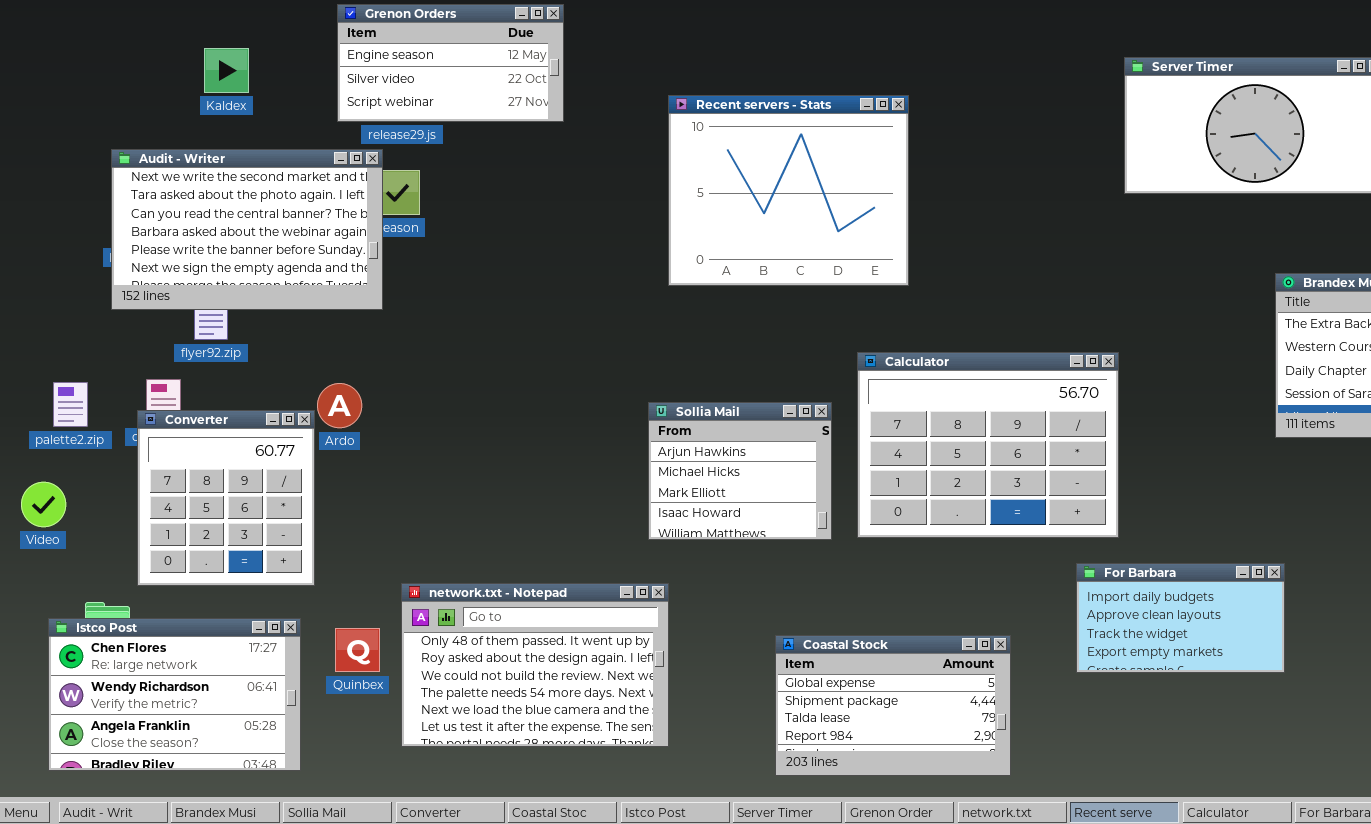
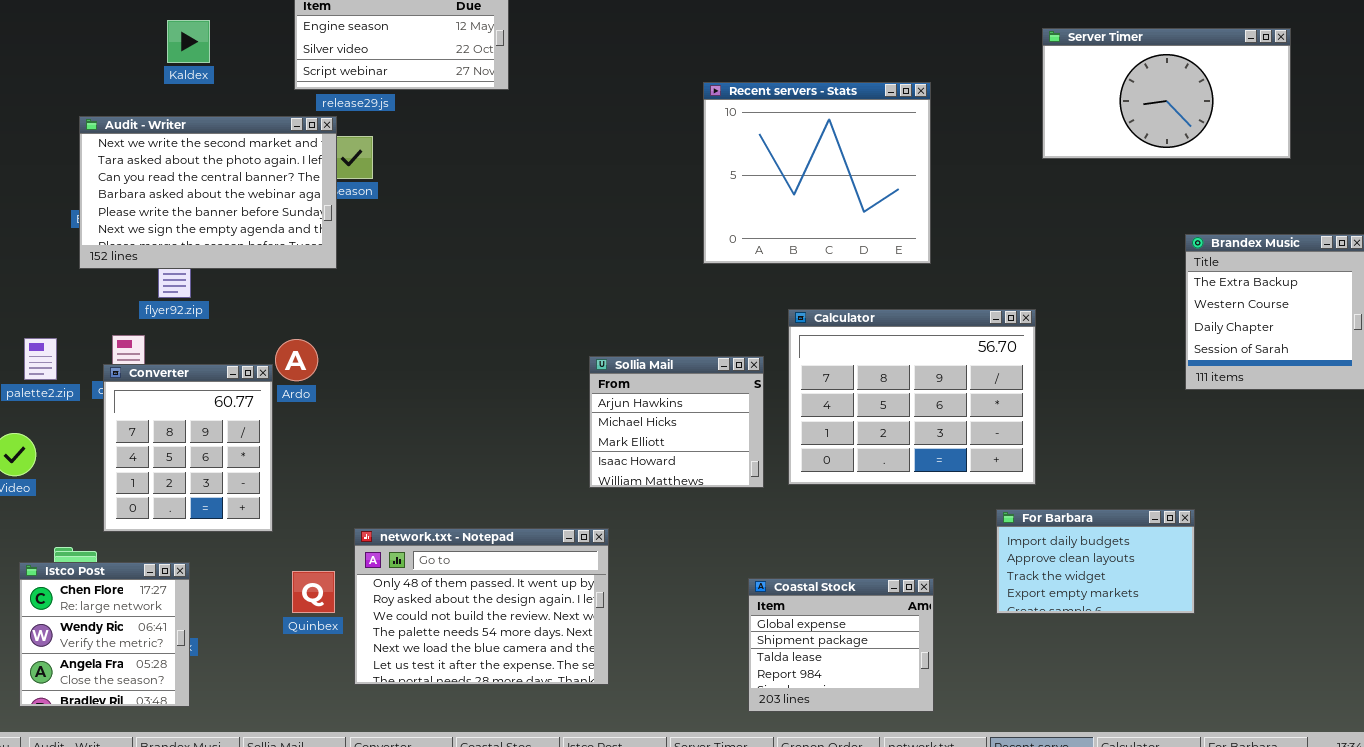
Recent servers - Stats: [668,95,909,286] -> [703,82,931,264], moved
Istco Post: [48,618,301,771] -> [19,562,190,707], resized
Coastal Stock: [775,635,1011,776] -> [748,578,934,712], resized

